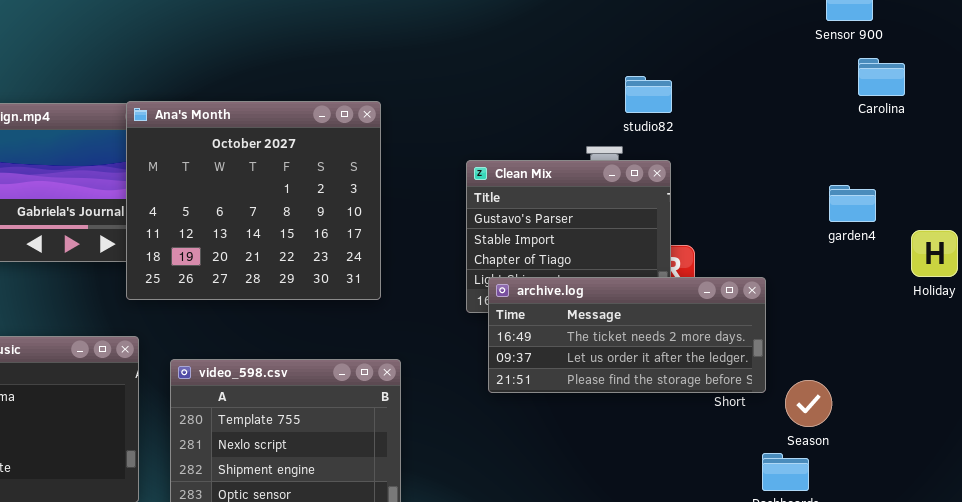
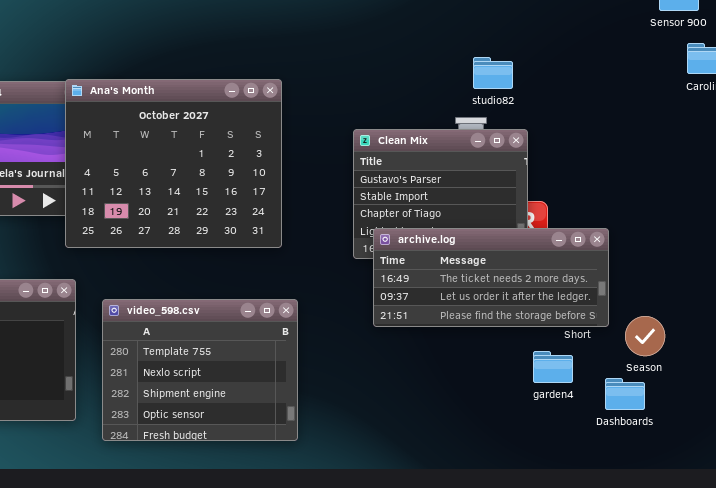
studio82: [625,76,672,113] -> [473,57,513,89], moved
garden4: [829,185,876,222] -> [533,351,573,383], moved

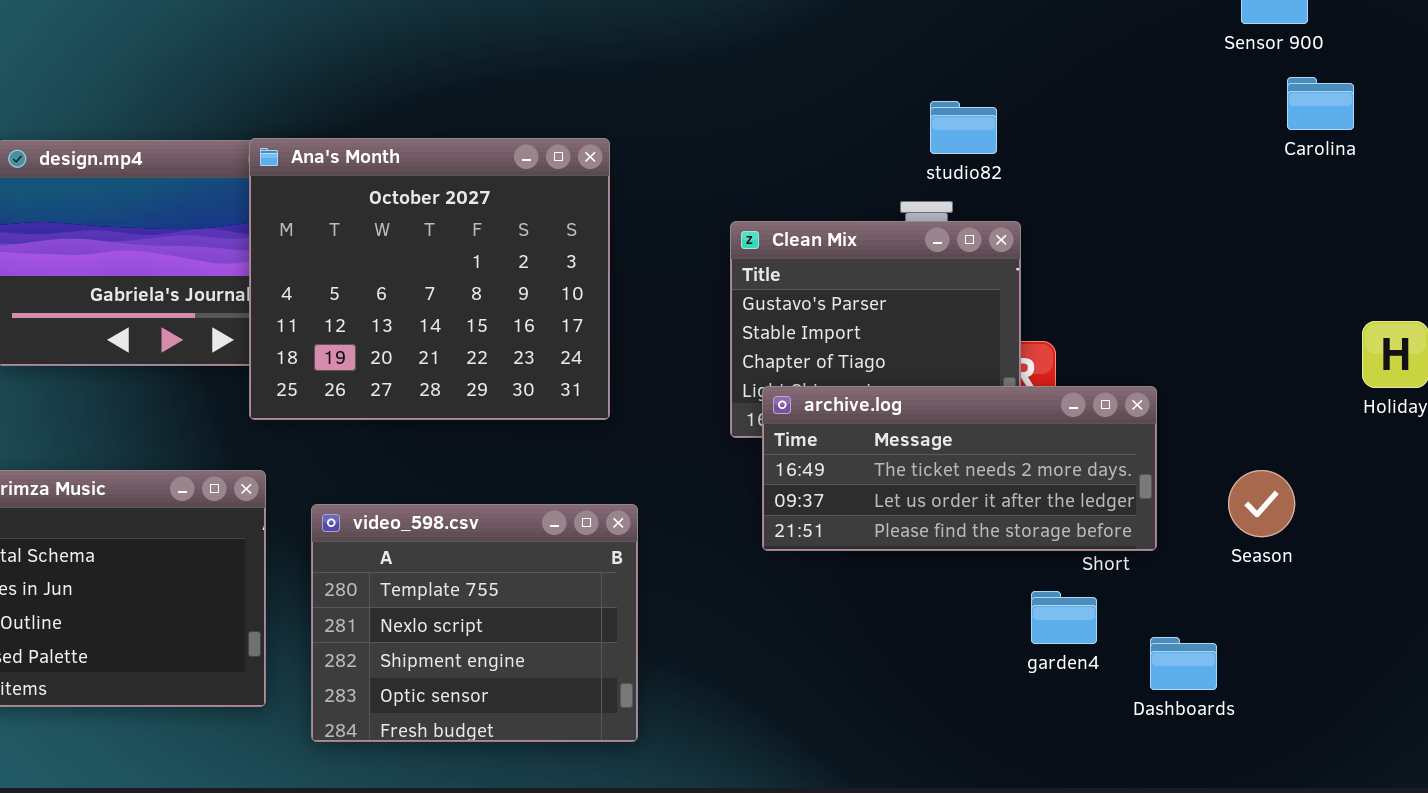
Season: [625,316,665,356] -> [1228,470,1295,537], moved

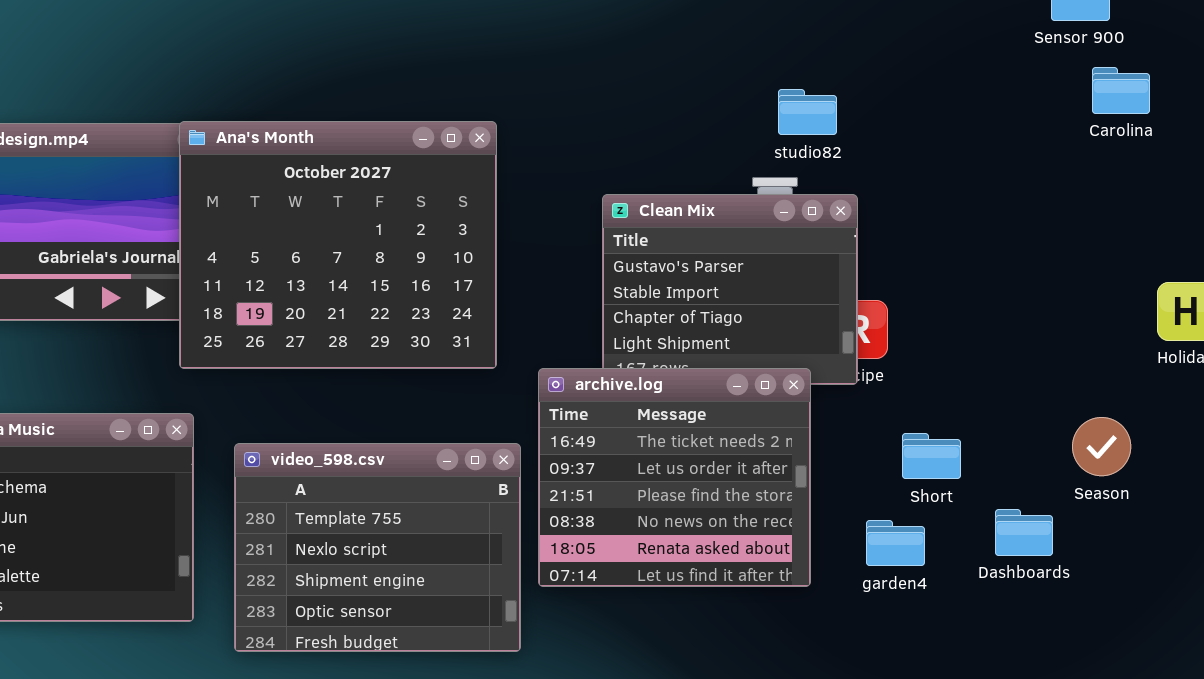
archive.log: [762,386,1157,551] -> [538,368,811,587], moved, resized
Season: [1228,470,1295,537] -> [1072,417,1131,476], moved
Dashboards: [1150,637,1217,690] -> [995,509,1053,556], moved

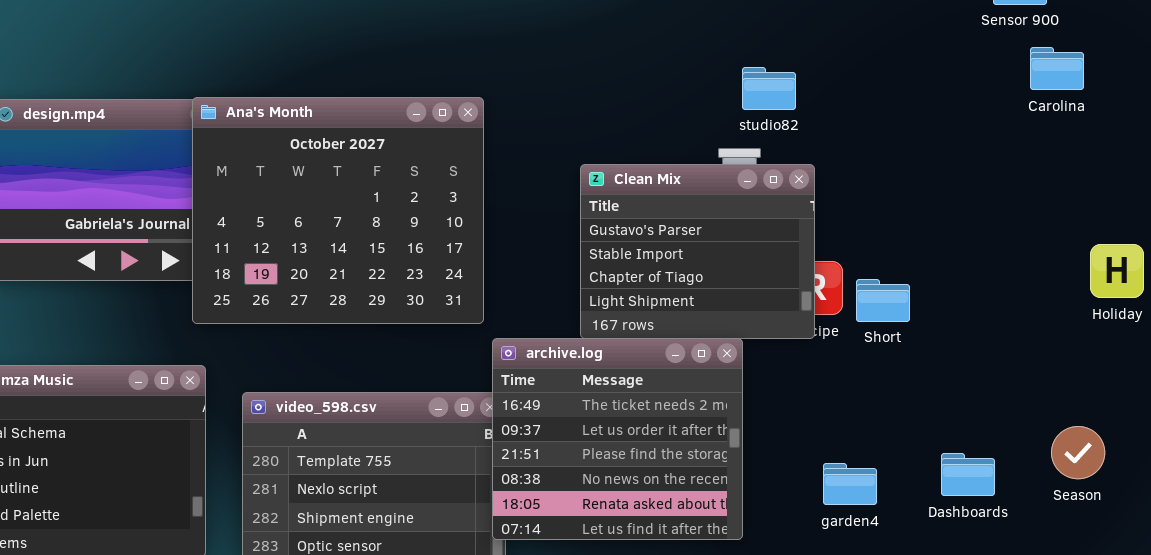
archive.log: [538,368,811,587] -> [492,338,743,540], moved
Season: [1072,417,1131,476] -> [1051,426,1105,479], moved
Short: [902,433,961,479] -> [856,279,910,322], moved

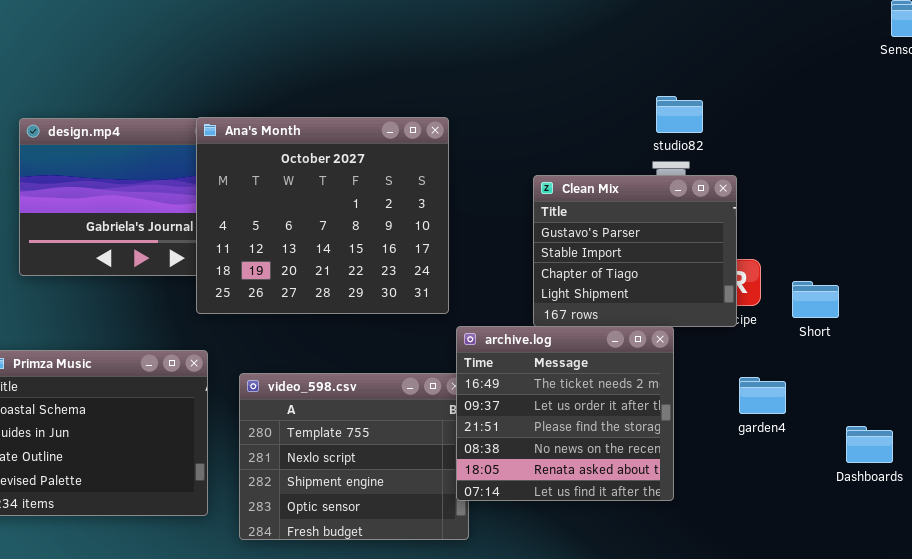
studio82: [742,67,796,110] -> [656,96,703,133], moved
Short: [856,279,910,322] -> [792,281,839,318], moved
garden4: [823,463,877,505] -> [739,377,786,414], moved

